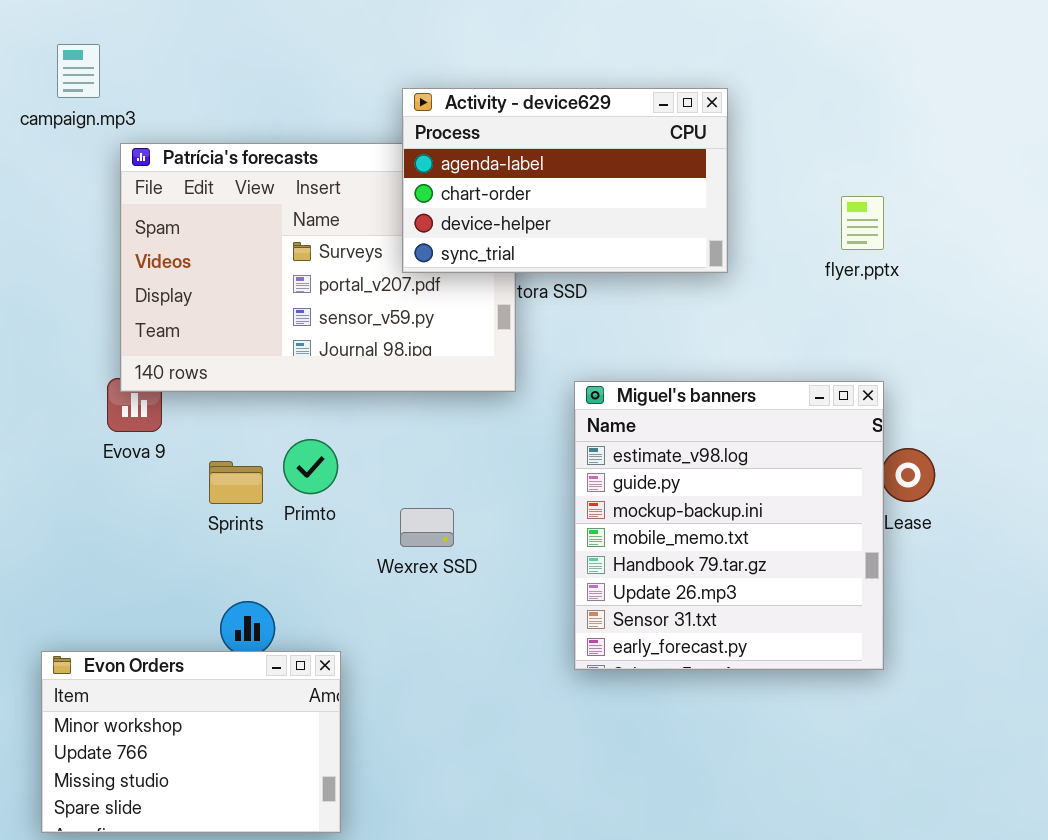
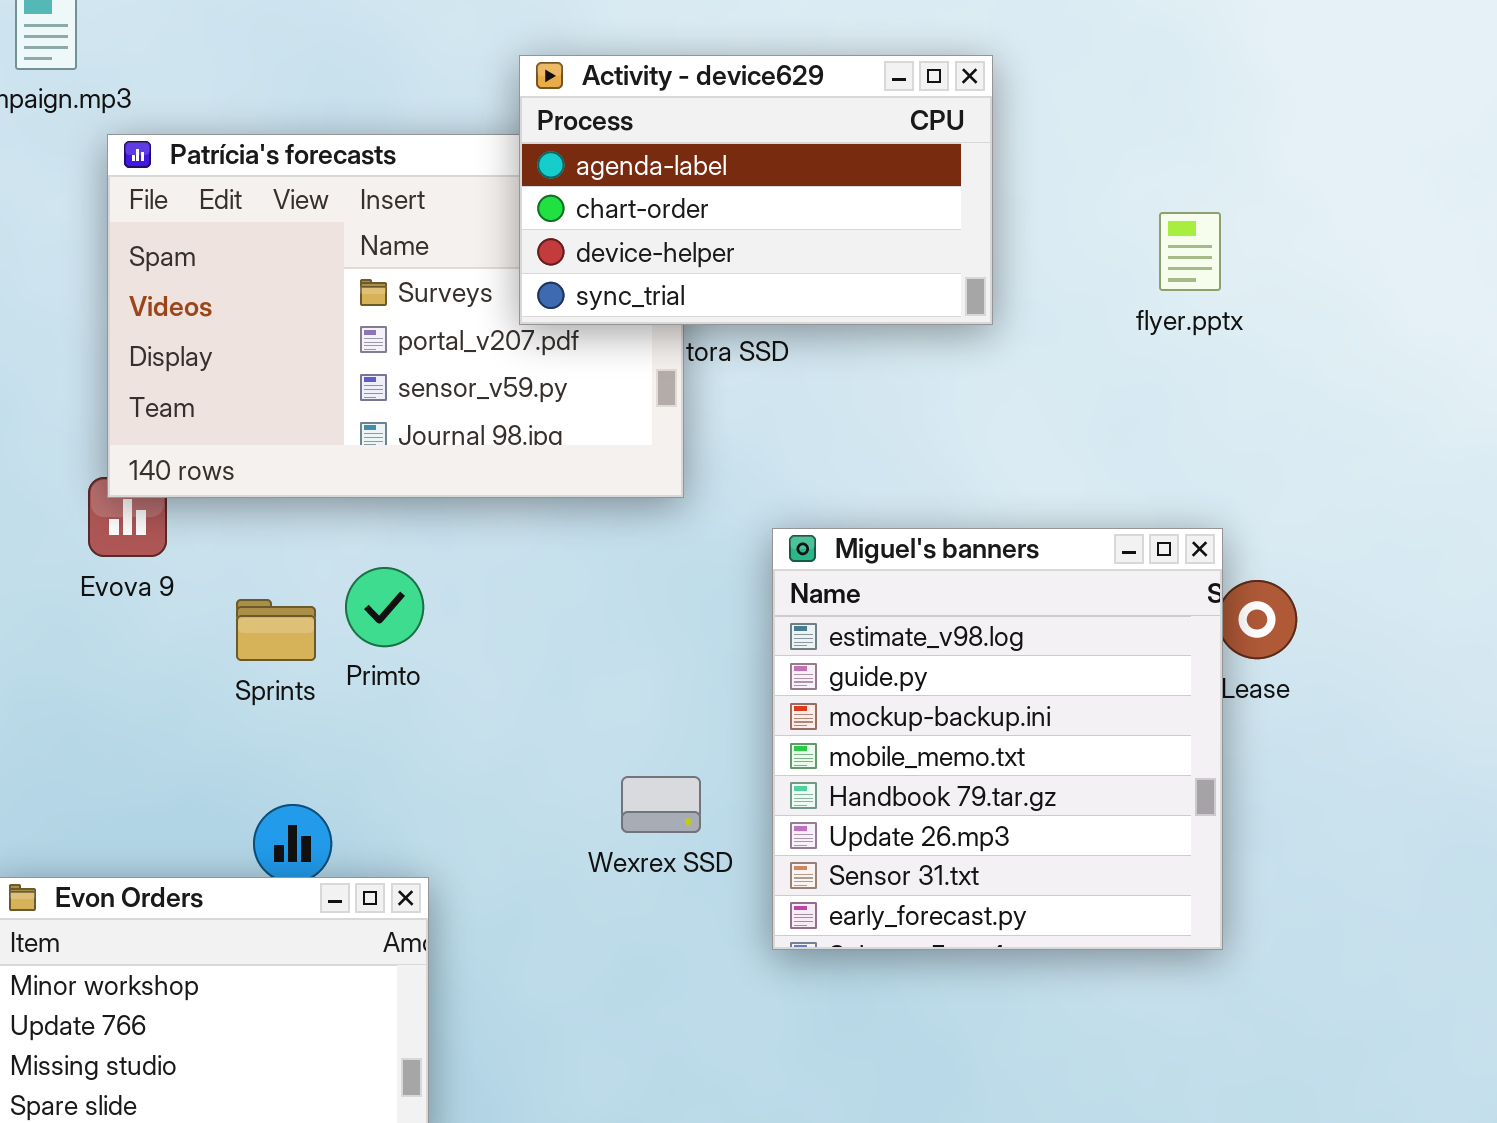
Miguel's banners: [574,381,884,670] -> [772,528,1223,950], moved
Wexrex SSD: [400,508,454,547] -> [621,776,701,833], moved

